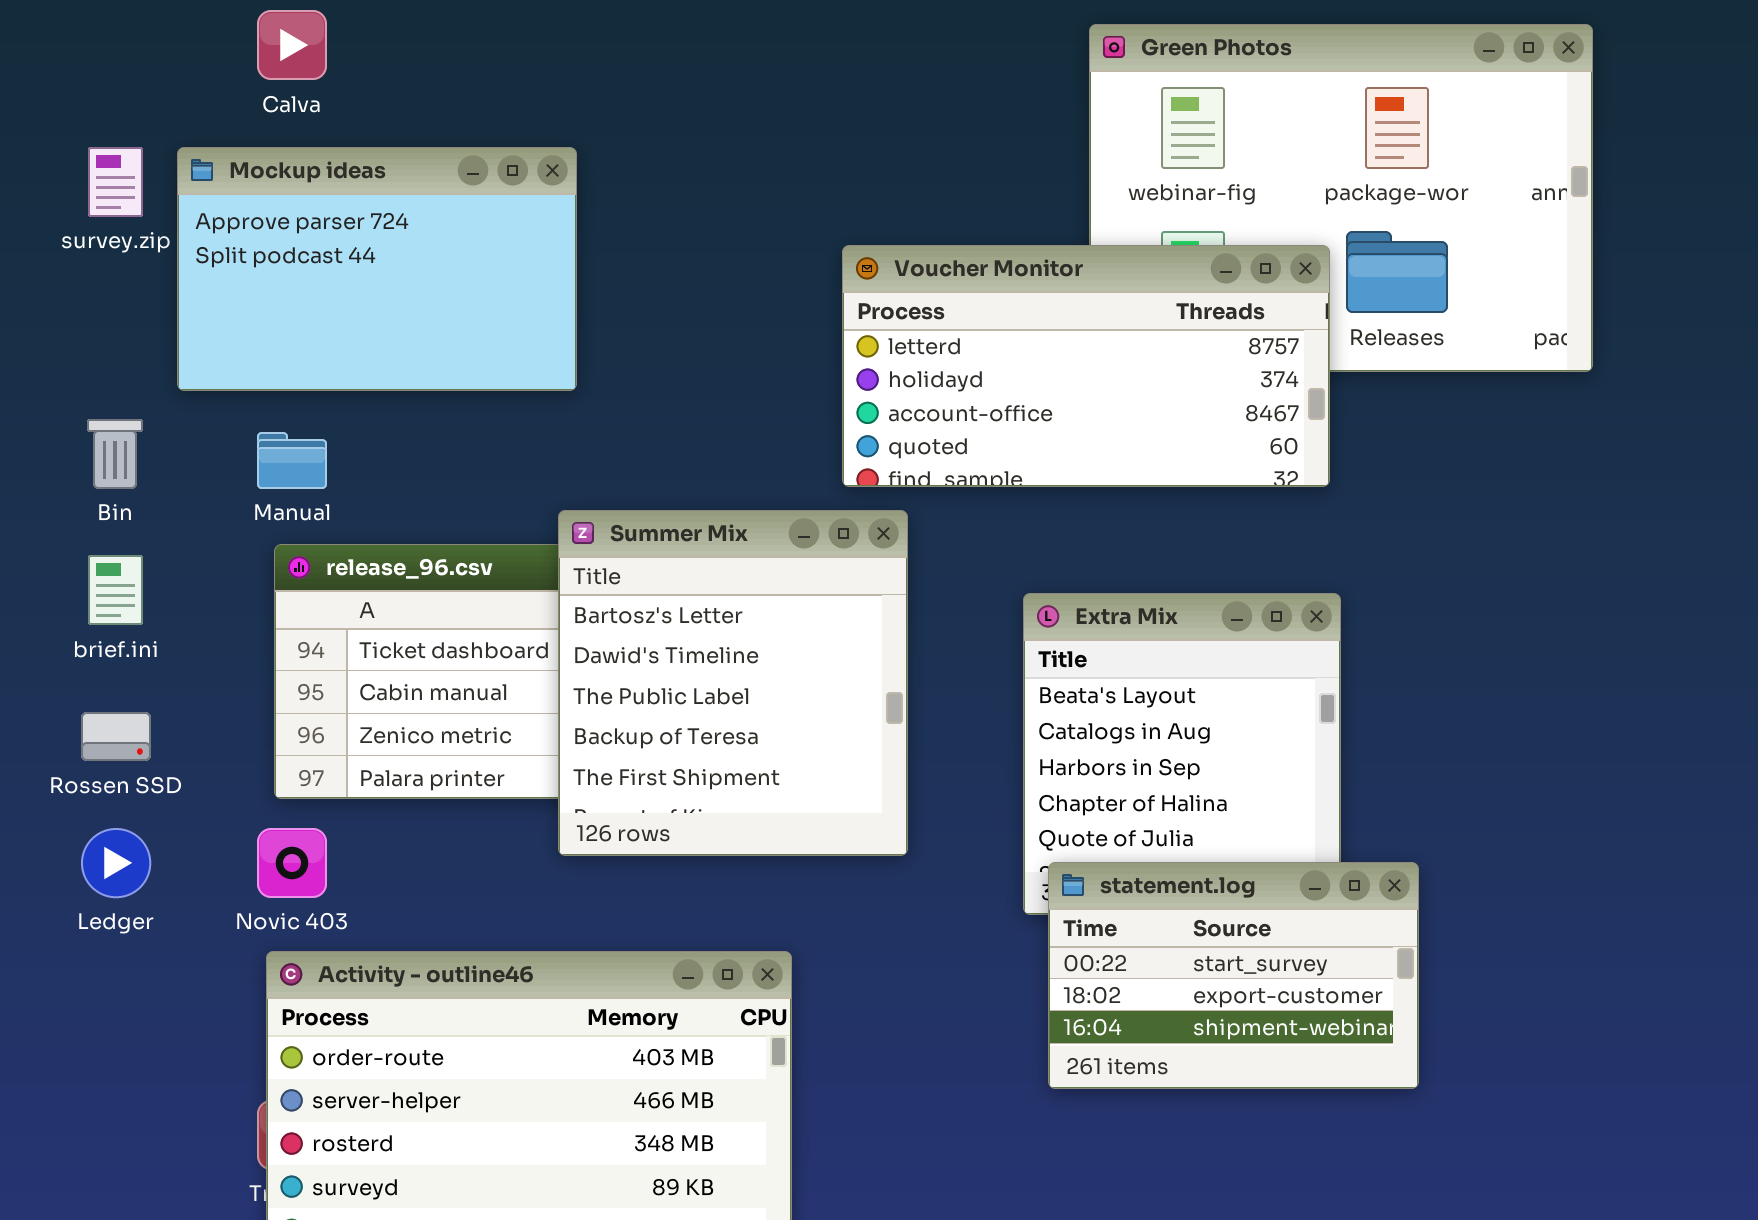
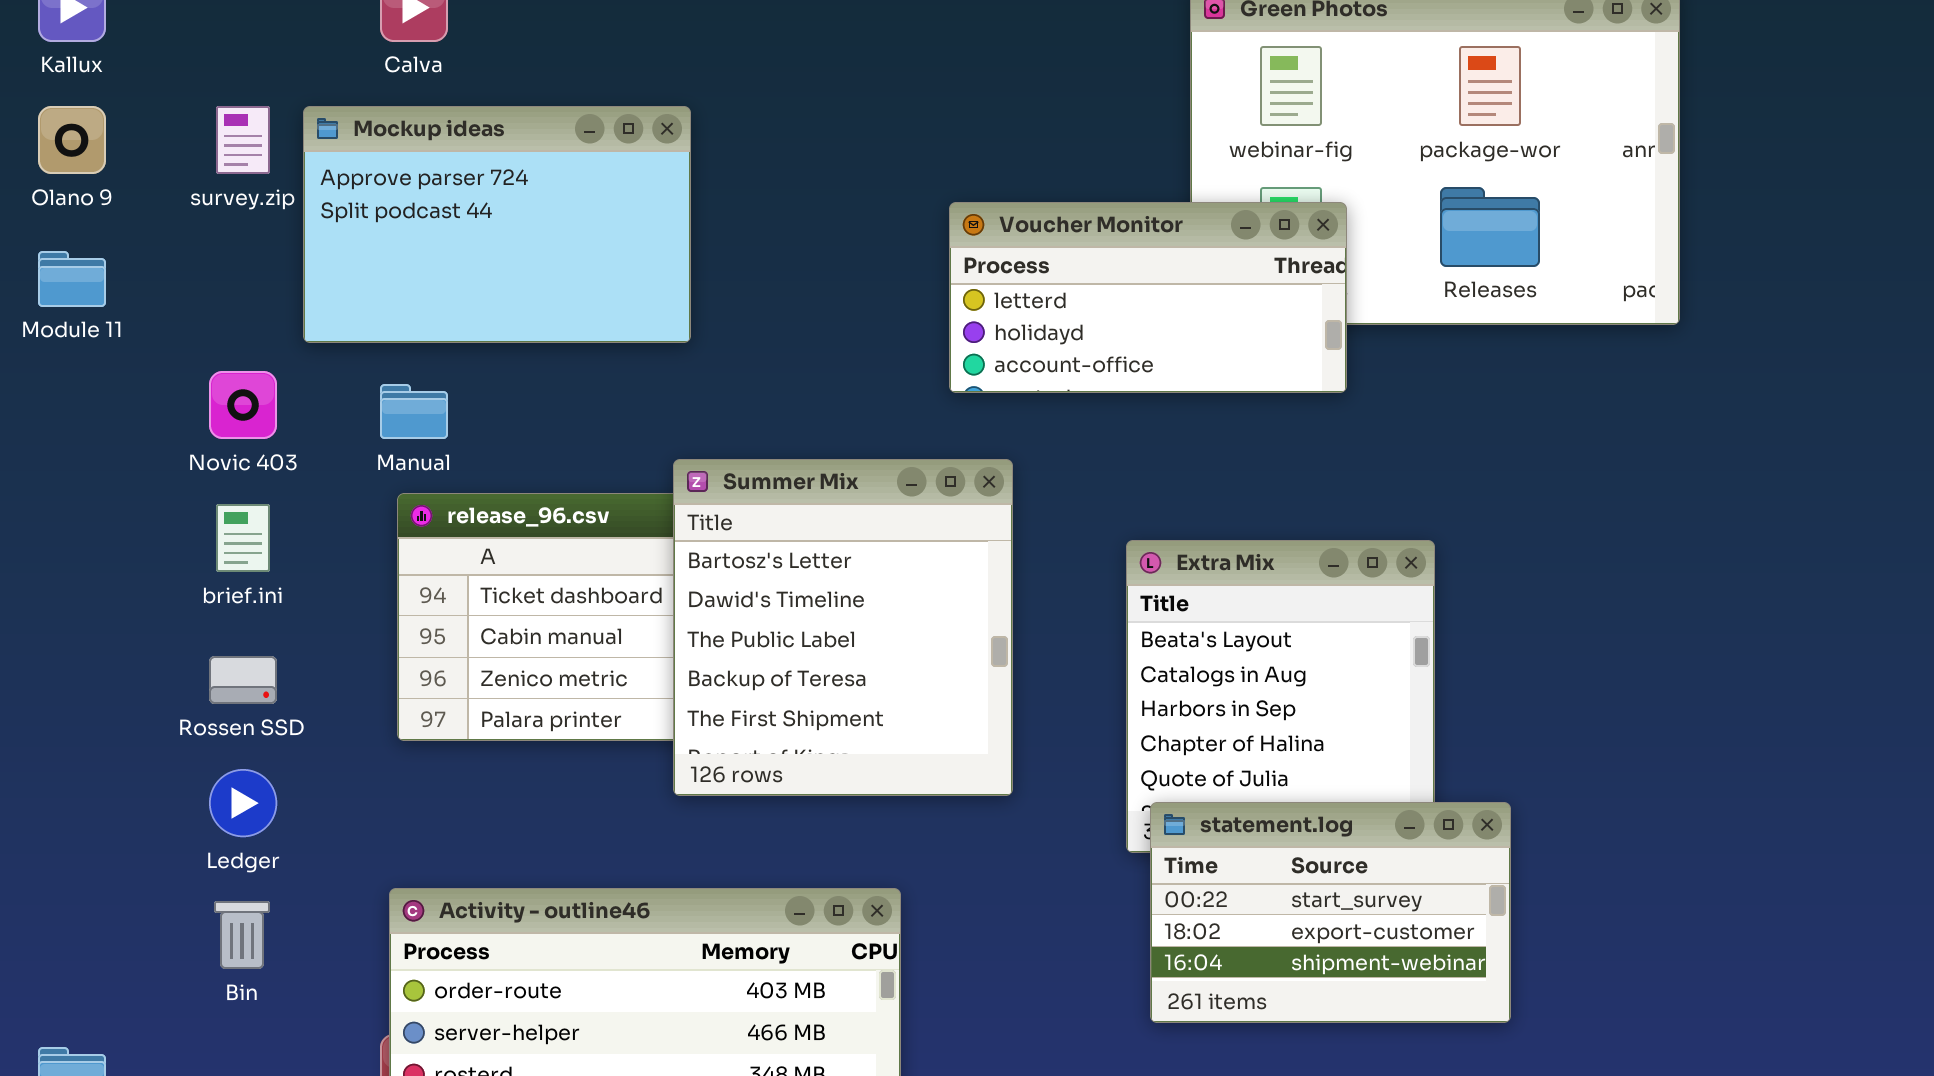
Voucher Monitor: [842,245,1330,487] -> [949,202,1347,393], resized
Bin: [87,419,143,489] -> [214,901,270,969], moved
Novic 403: [257,828,327,898] -> [209,371,277,439], moved

